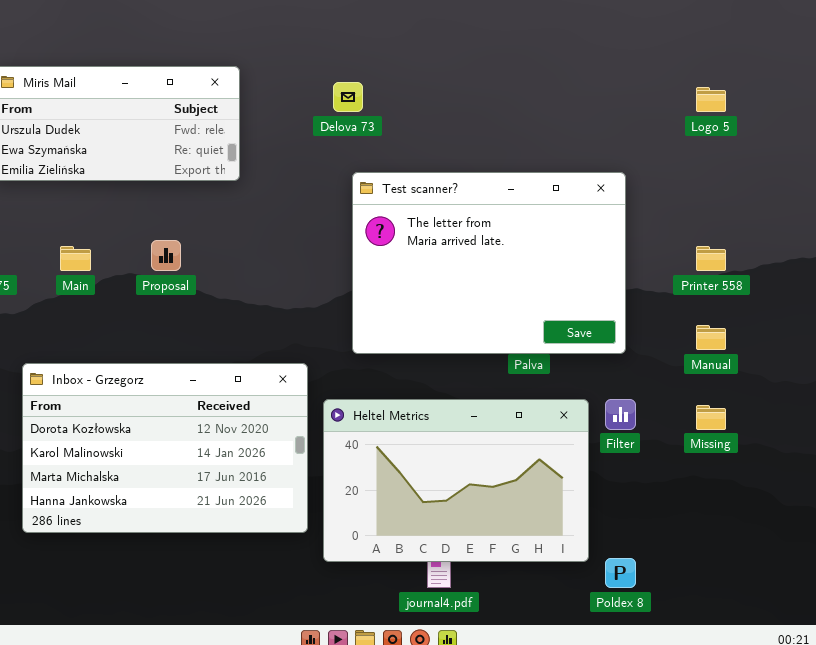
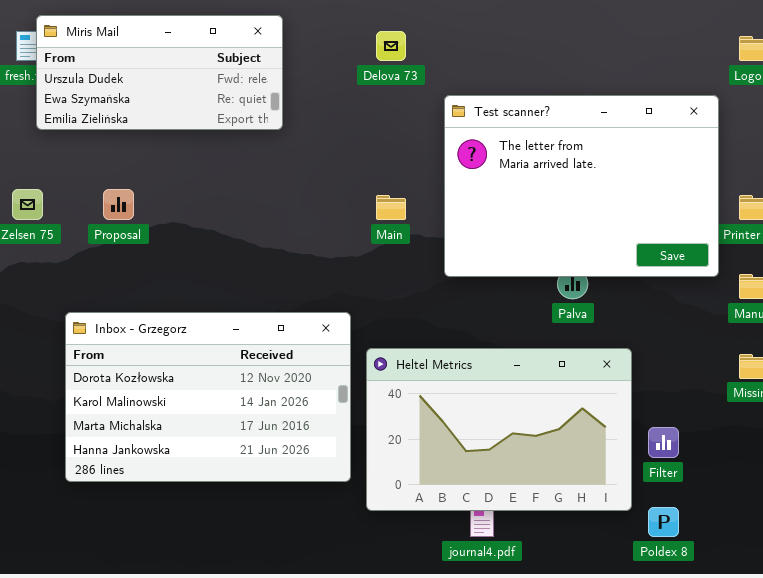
Test scanner?: [352,172,626,354] -> [444,95,719,277], moved
Proposal: [151,240,181,271] -> [103,189,134,220], moved
Main: [60,246,91,271] -> [376,195,406,220], moved
Filter: [605,399,636,430] -> [648,427,679,458], moved

